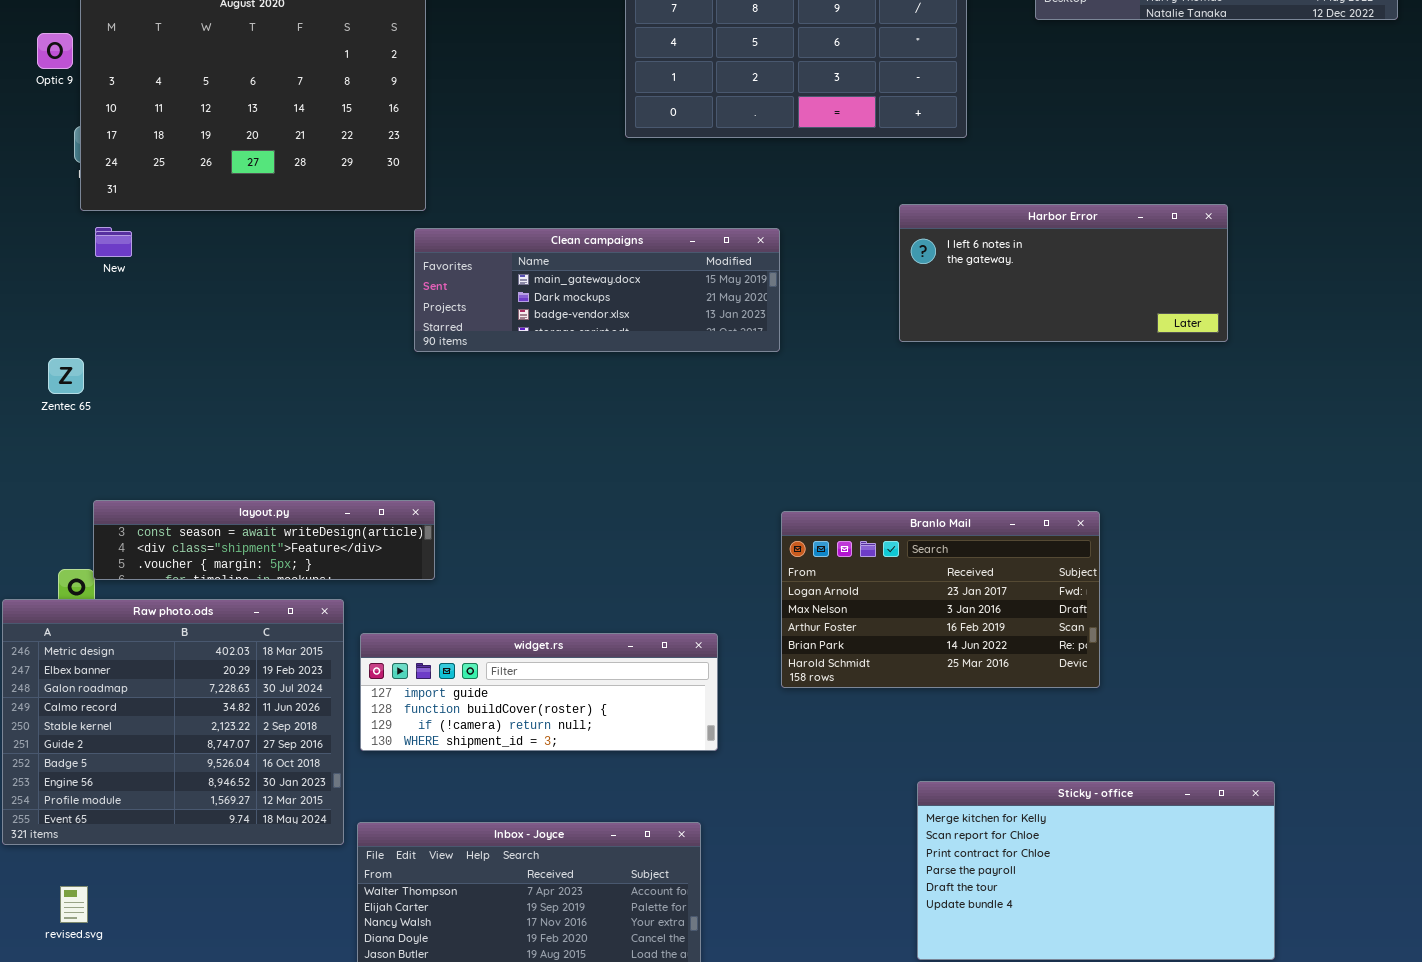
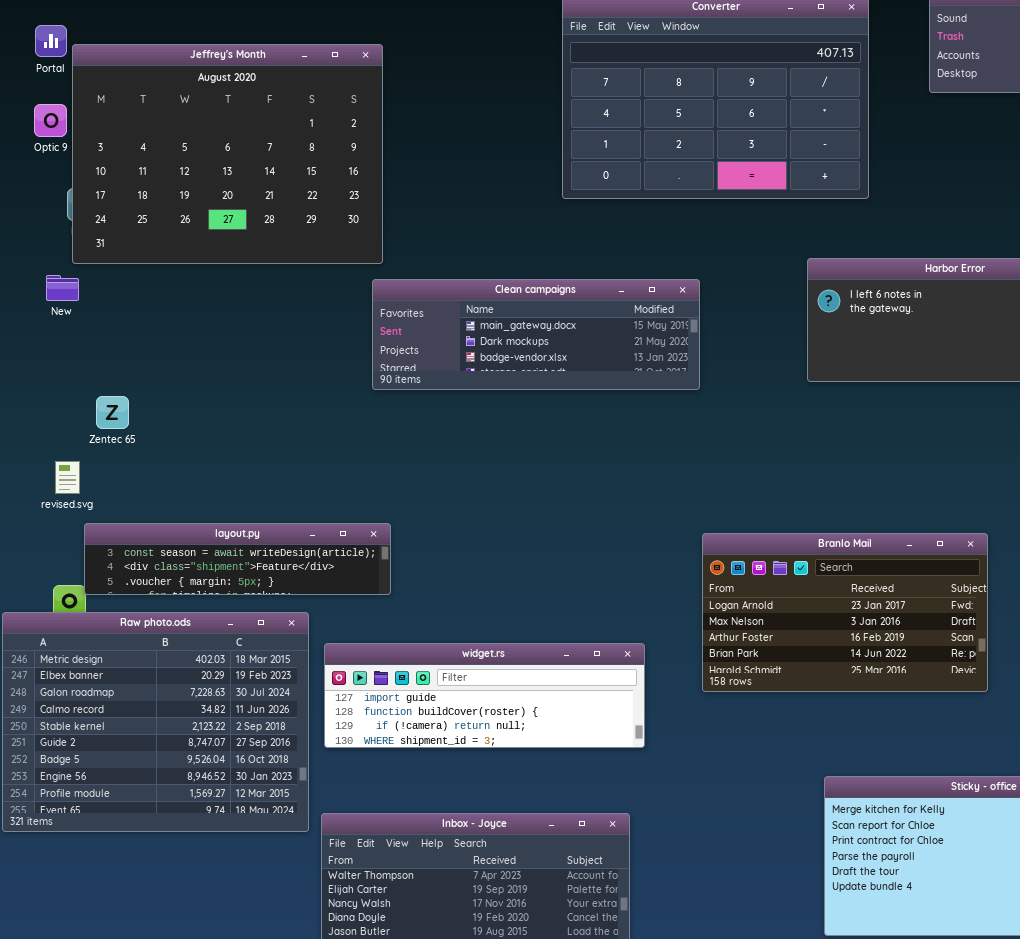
New: [95,227,132,257] -> [46,275,79,301], moved
Zentec 65: [48,358,84,394] -> [96,396,129,429], moved
revised.svg: [60,886,88,923] -> [55,461,80,494], moved

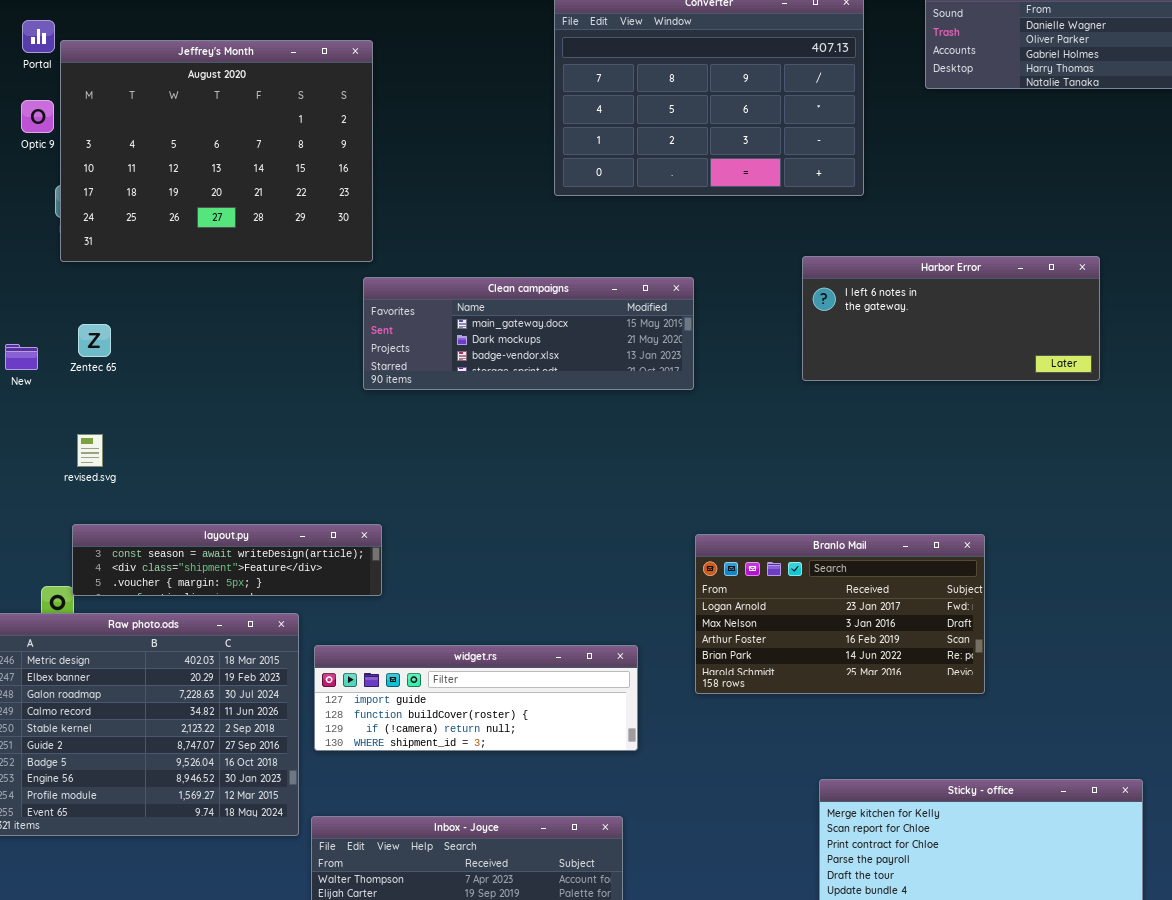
New: [46,275,79,301] -> [5,344,38,370], moved
Zentec 65: [96,396,129,429] -> [78,324,111,357], moved
revised.svg: [55,461,80,494] -> [77,434,103,467], moved

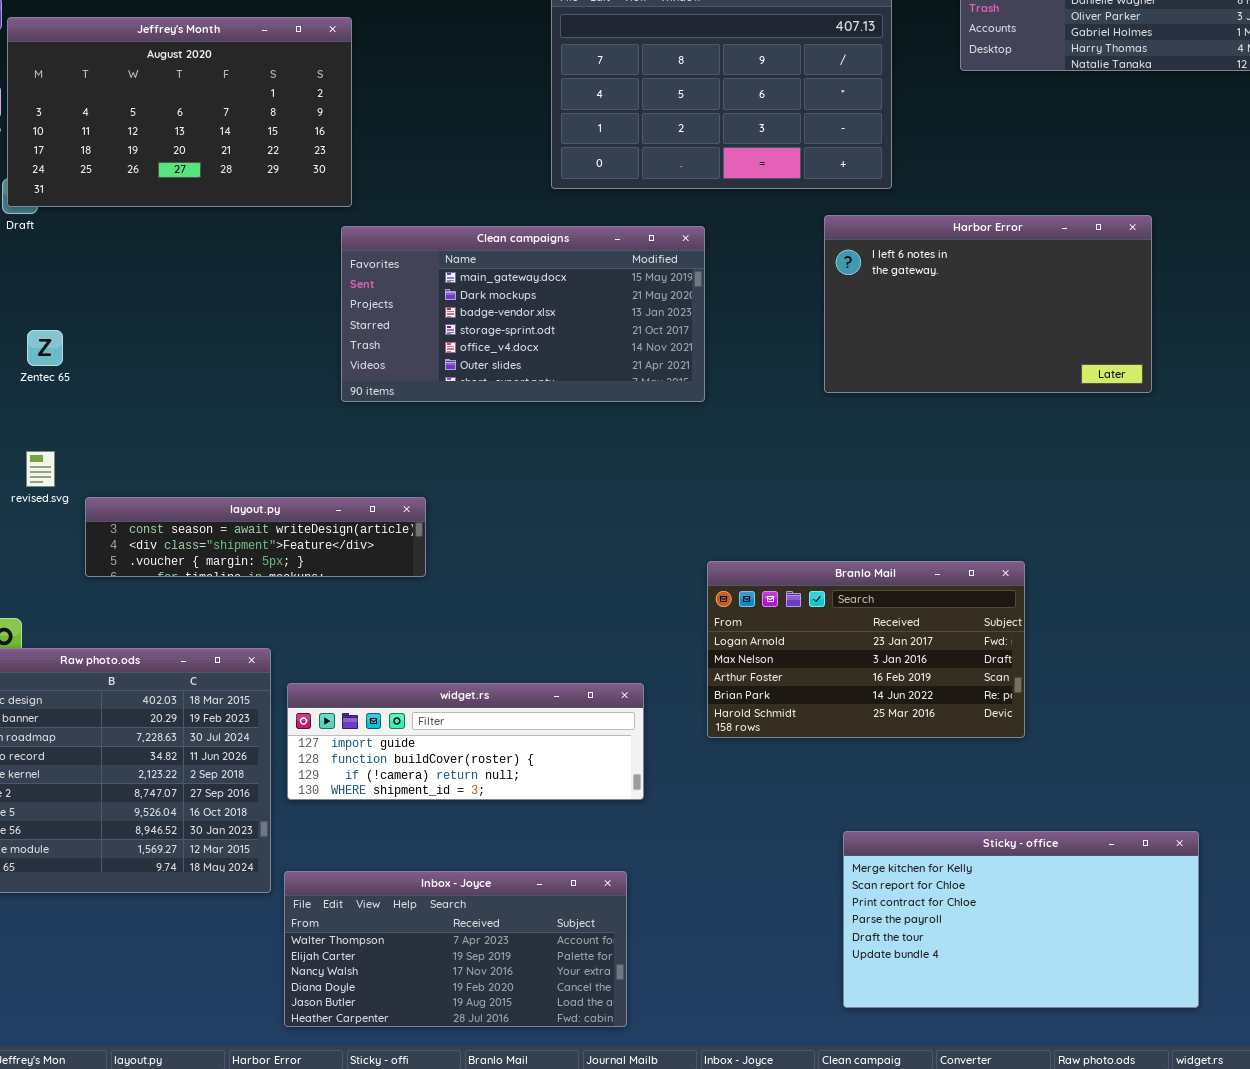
Jeffrey's Month: [60,40,373,262] -> [7,17,352,207], resized
Harbor Error: [802,256,1100,381] -> [824,215,1152,393], resized
Clean campaigns: [363,277,694,390] -> [341,226,705,402], resized
layout.py: [72,524,382,596] -> [85,497,426,577], moved

